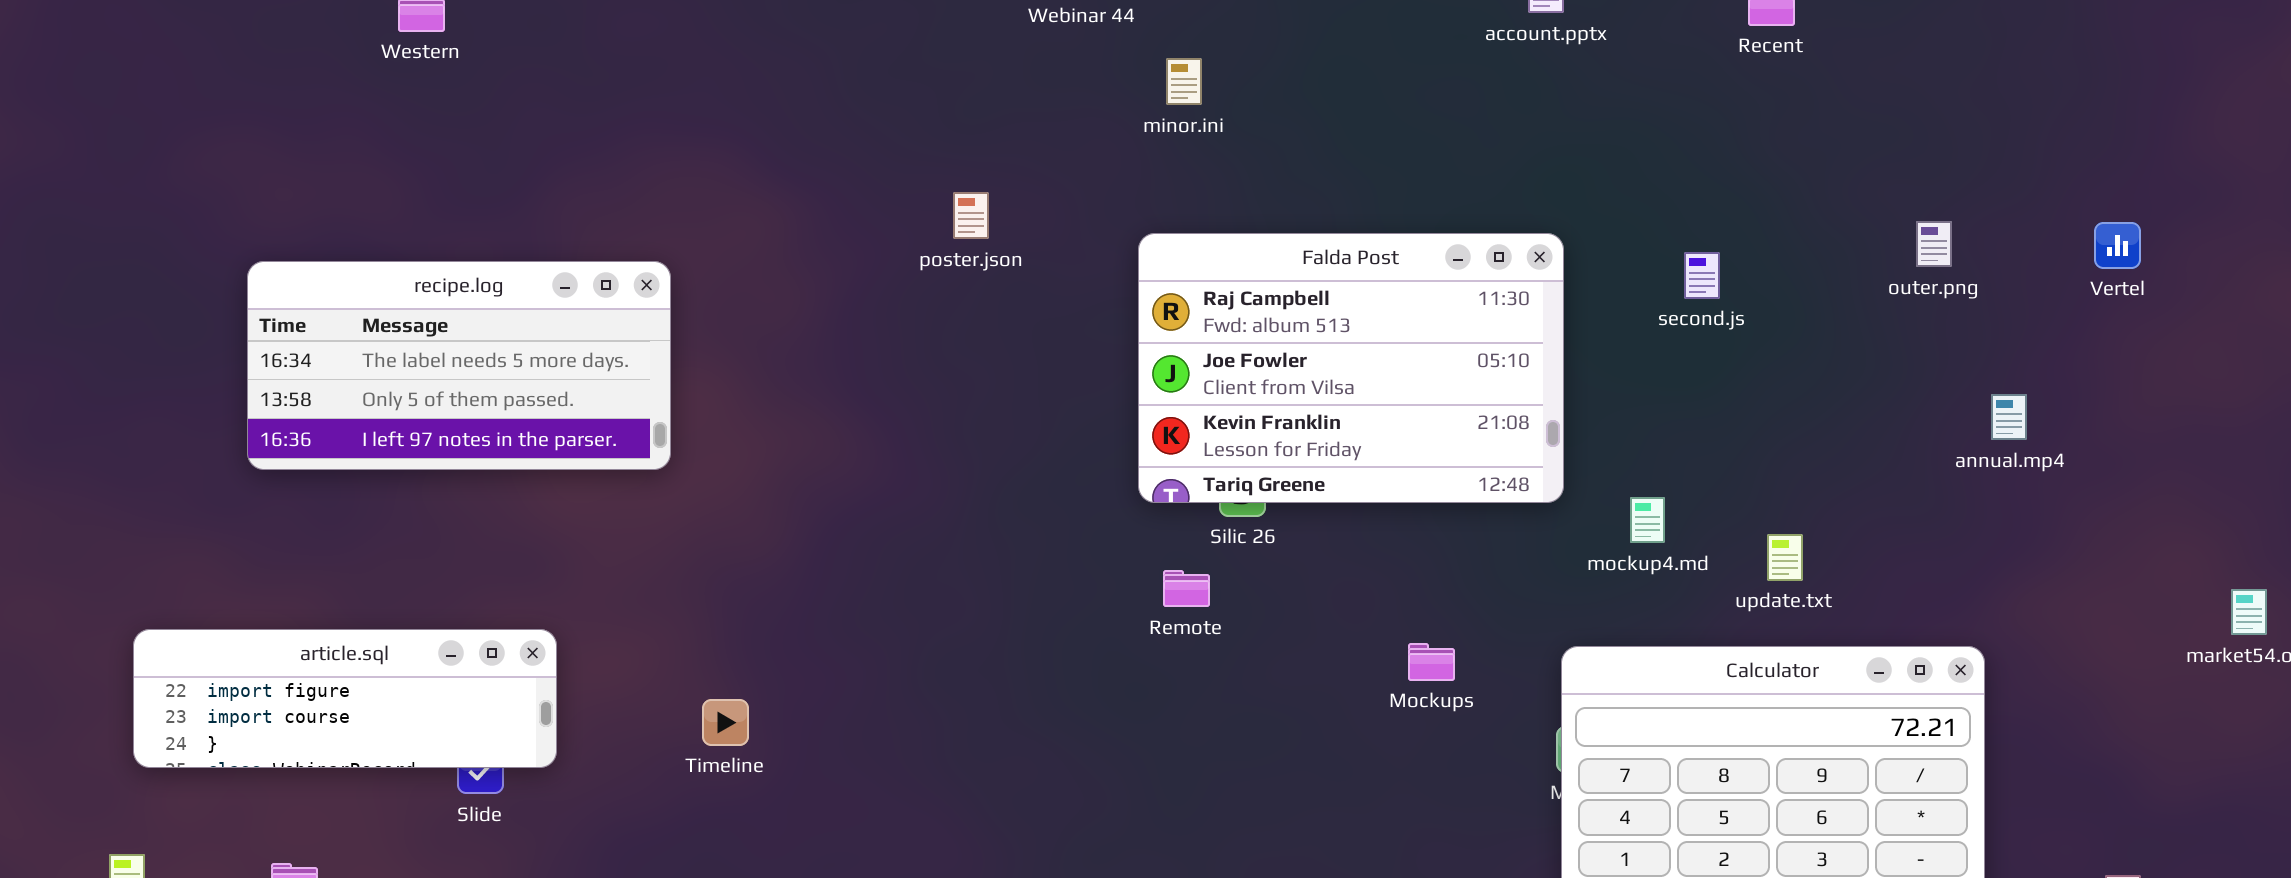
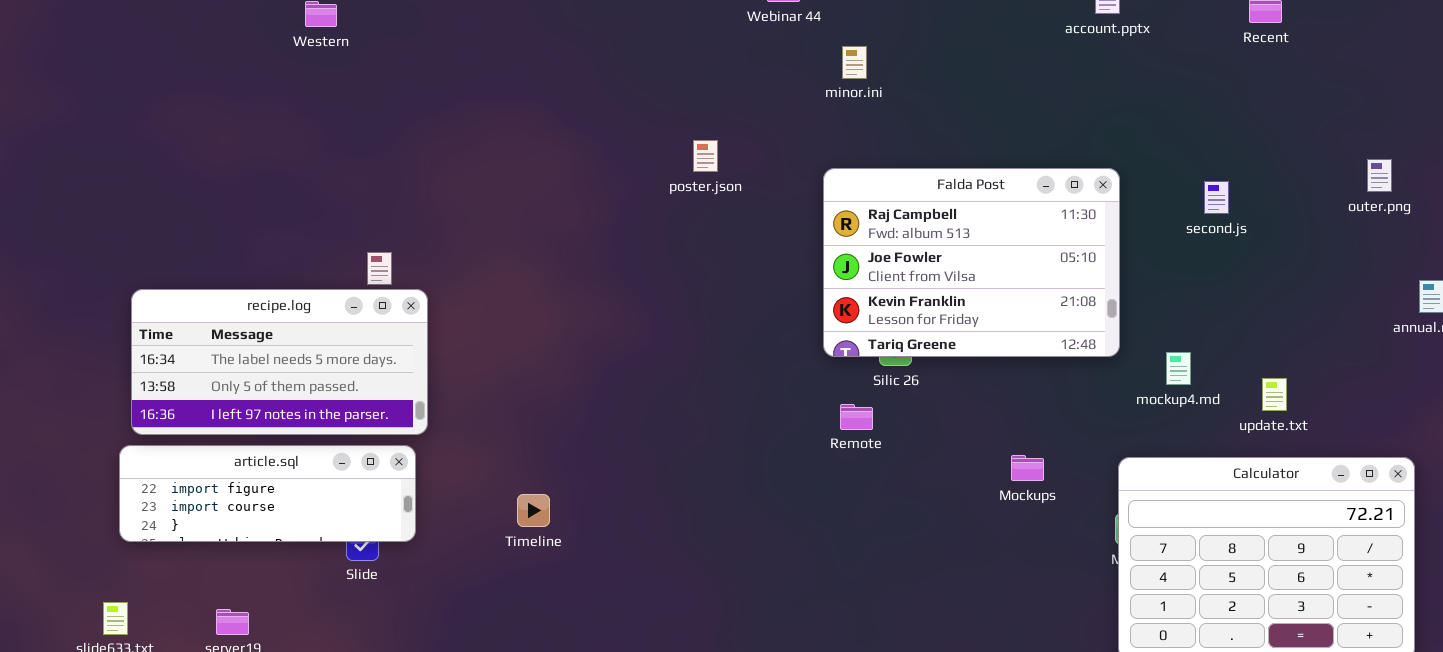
recipe.log: [247,261,671,470] -> [131,289,428,435], moved

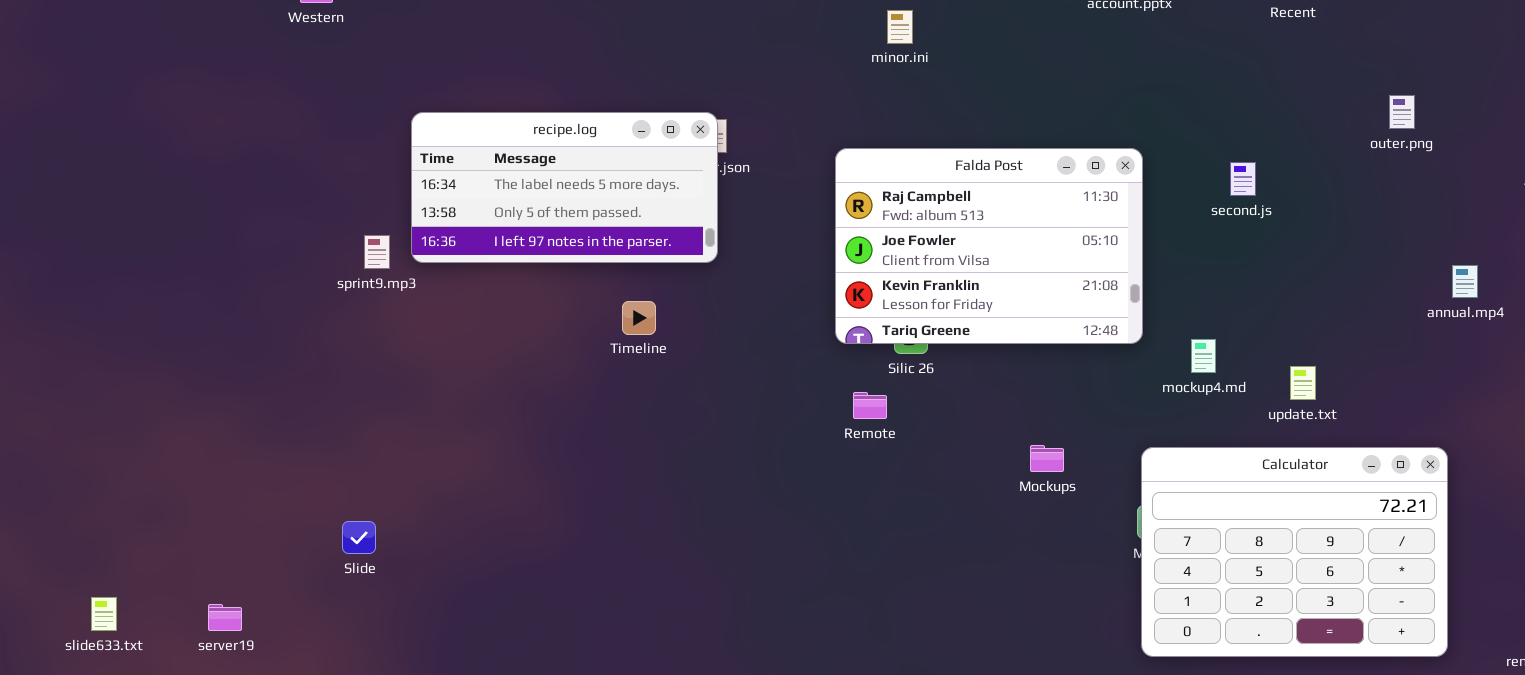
minor.ini: [842,46,867,79] -> [887,10,913,44], moved
outer.png: [1367,159,1392,192] -> [1389,95,1415,129], moved
recipe.log: [131,289,428,435] -> [411,112,718,263], moved
article.sql: [119,445,416,542] -> none, closed
Timeline: [517,494,550,527] -> [622,301,656,335], moved

